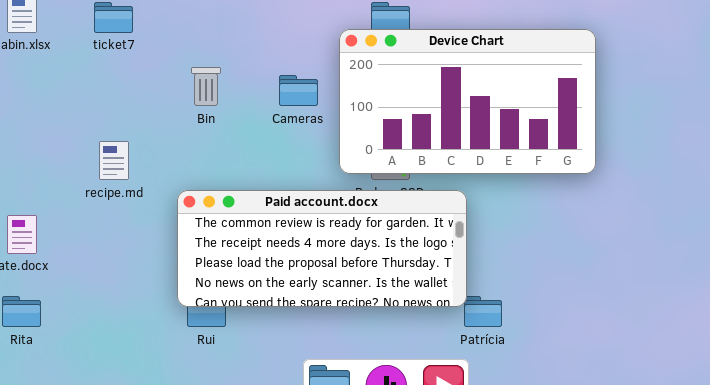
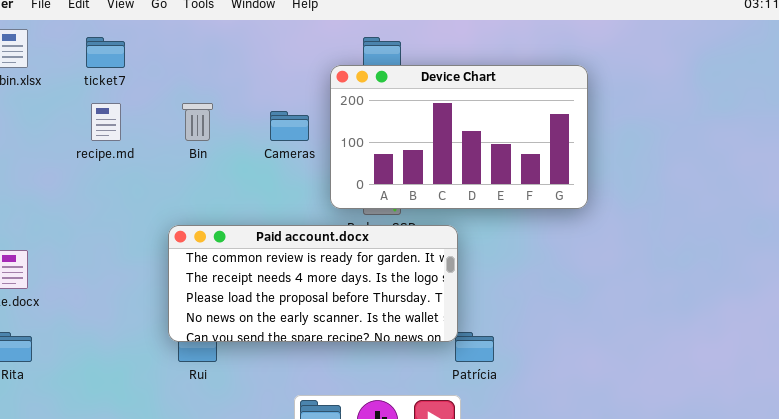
recipe.md: [99,141,129,180] -> [91,103,121,141], moved

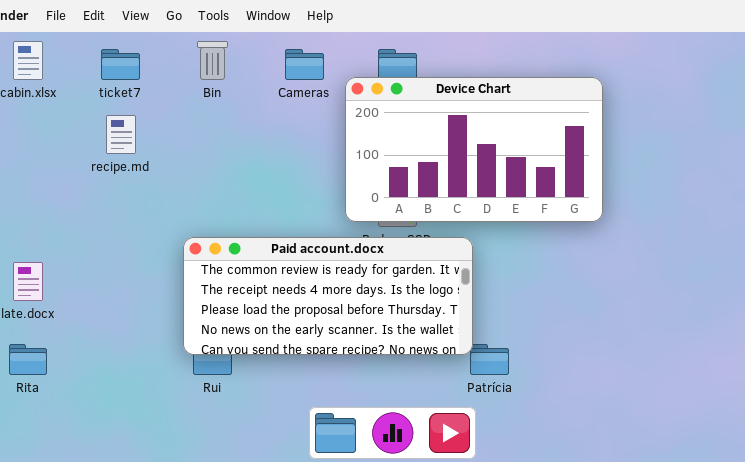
Bin: [182,103,213,141] -> [197,41,228,80], moved
Cameras: [270,111,309,141] -> [285,49,324,80], moved

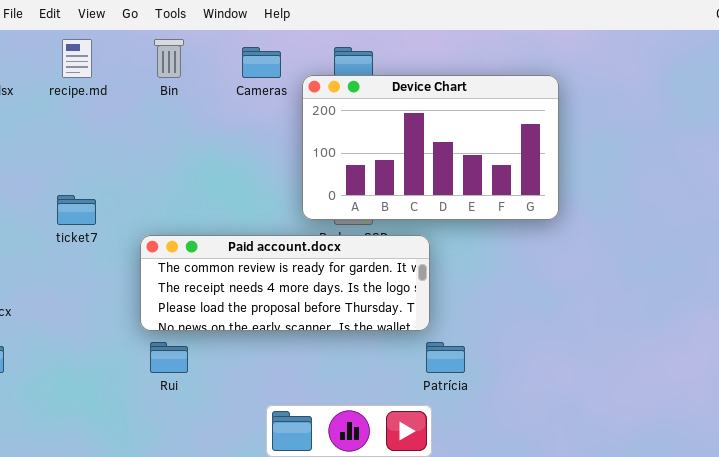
ticket7: [101,49,140,80] -> [57,195,96,225], moved
recipe.md: [106,115,136,154] -> [62,39,92,78], moved
Paid account.docx: [183,237,473,355] -> [140,235,430,331], resized

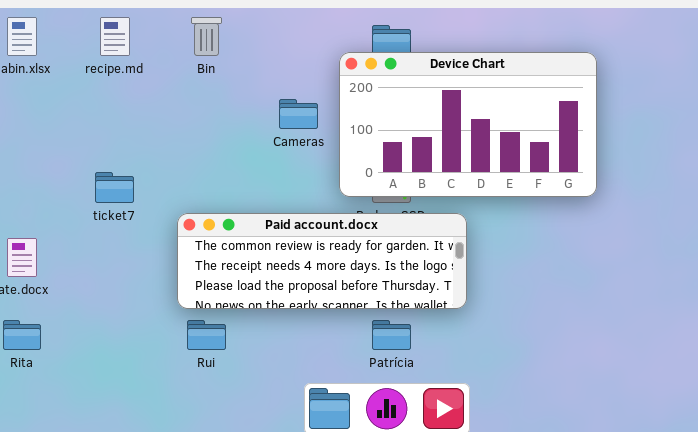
Cameras: [242,47,281,78] -> [279,99,318,129], moved
Patrícia: [426,342,465,373] -> [372,320,411,350], moved

